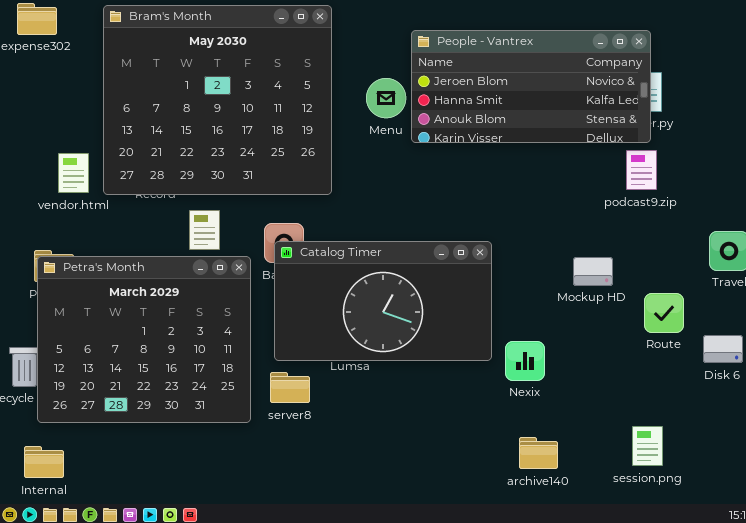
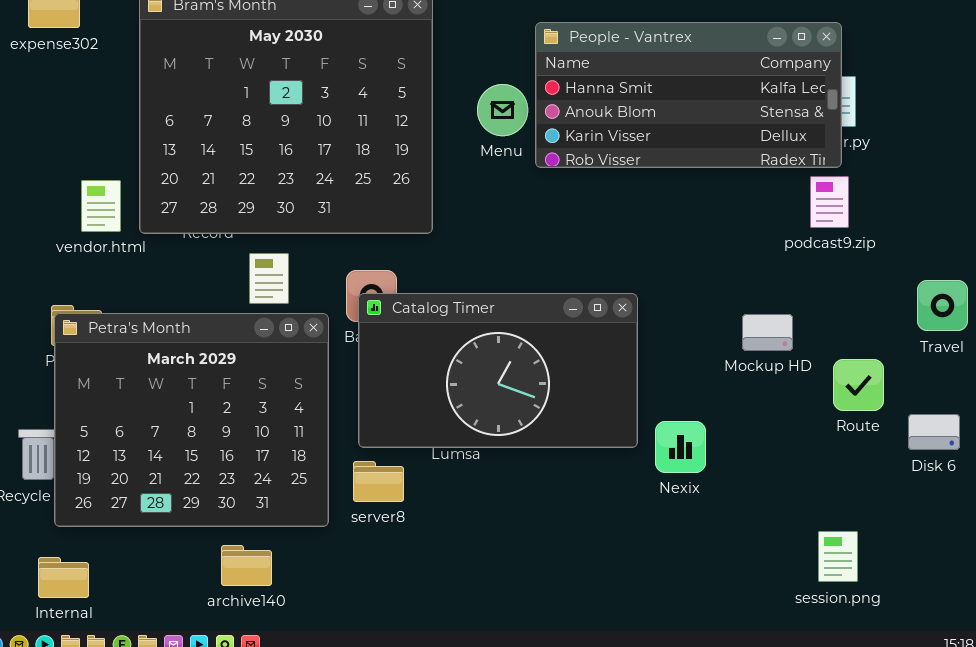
People - Vantrex: [411,30,651,143] -> [535,22,842,168], scrolled down 1 row
archive140: [519,437,558,469] -> [221,545,272,586], moved

